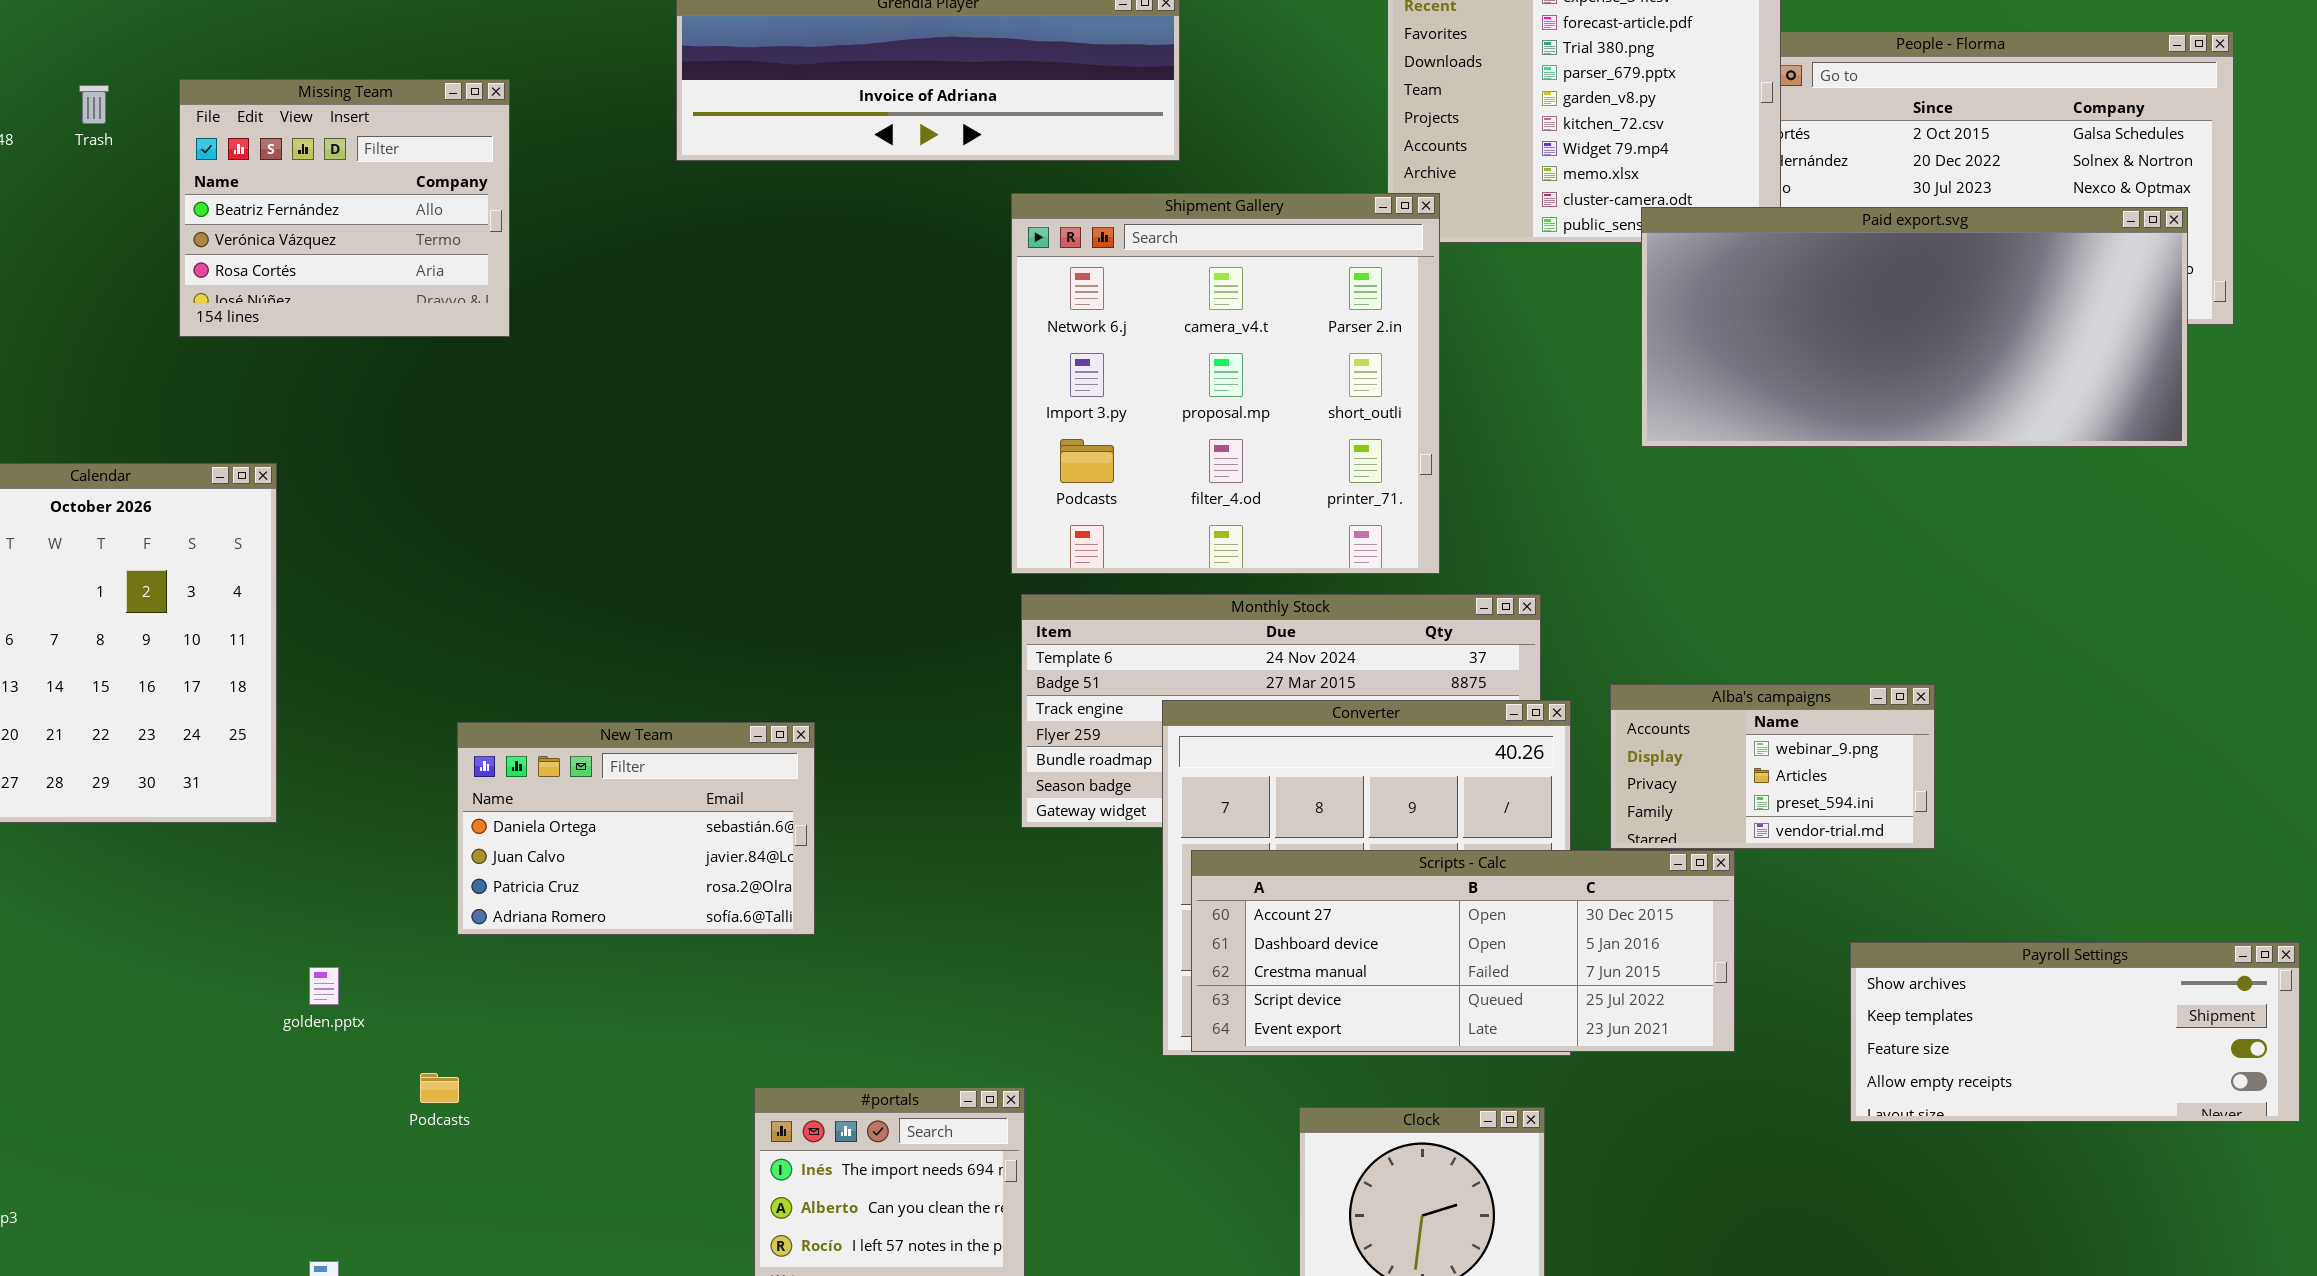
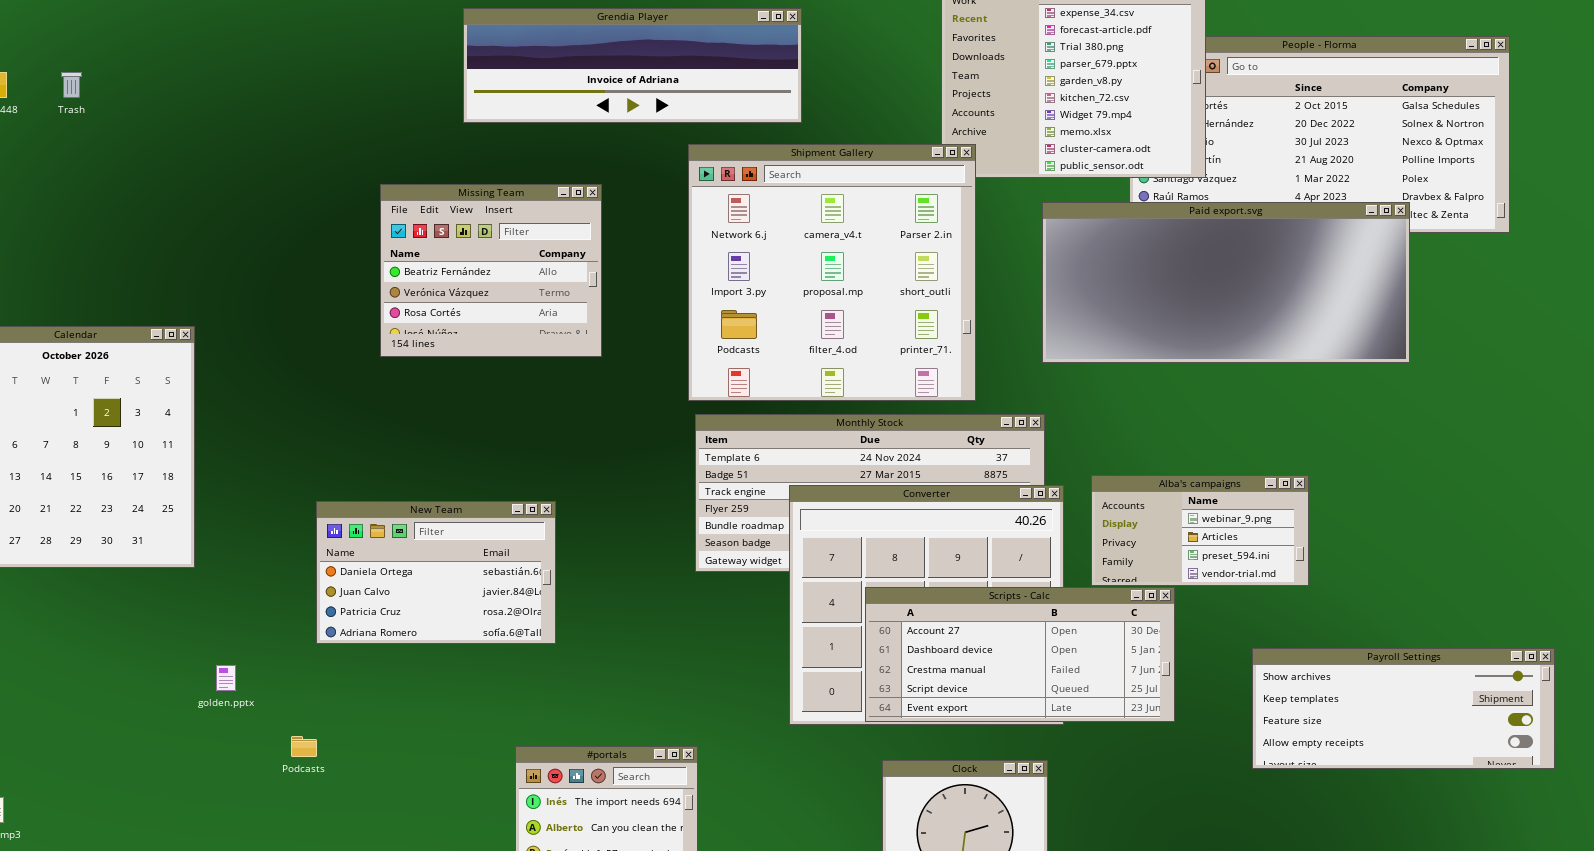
Missing Team: [179,79,510,337] -> [380,184,602,357], moved
Paid export.svg: [1641,207,2188,447] -> [1042,202,1410,363], moved
Scripts - Calc: [1191,850,1735,1052] -> [865,587,1175,722], resized

